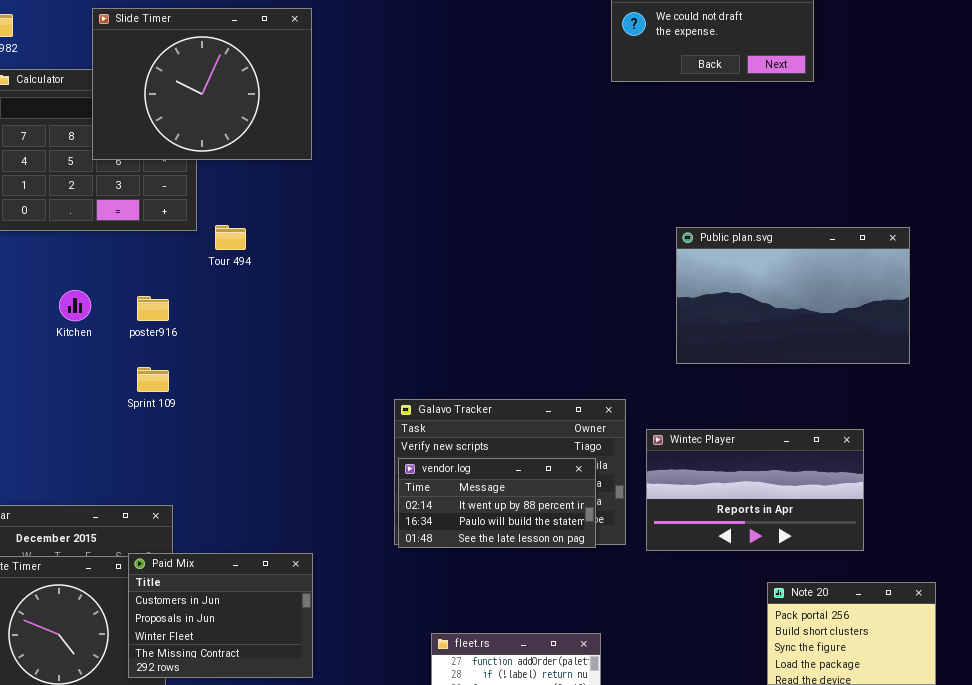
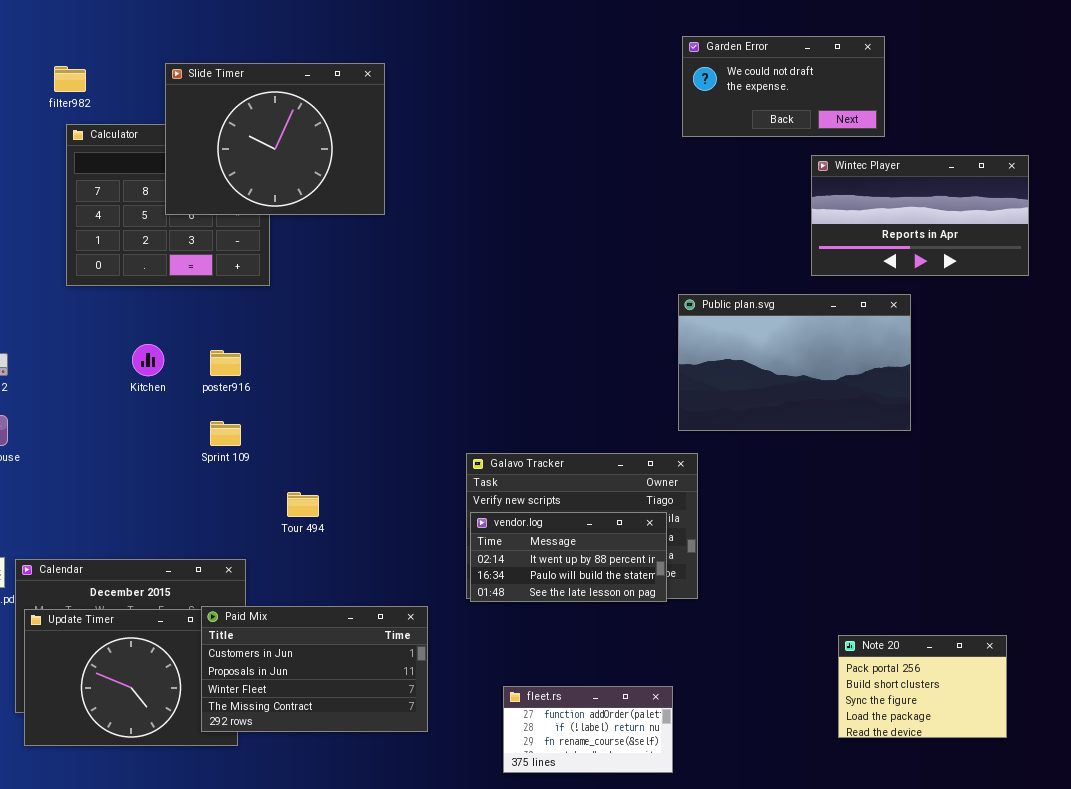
Tour 494: [215,225,246,250] -> [287,492,319,517], moved
Public plan.svg: [676,227,910,364] -> [678,294,911,431], moved
Wintec Player: [646,429,864,551] -> [811,155,1029,276], moved
Paid Mix: [128,553,313,678] -> [201,606,428,732], resized

